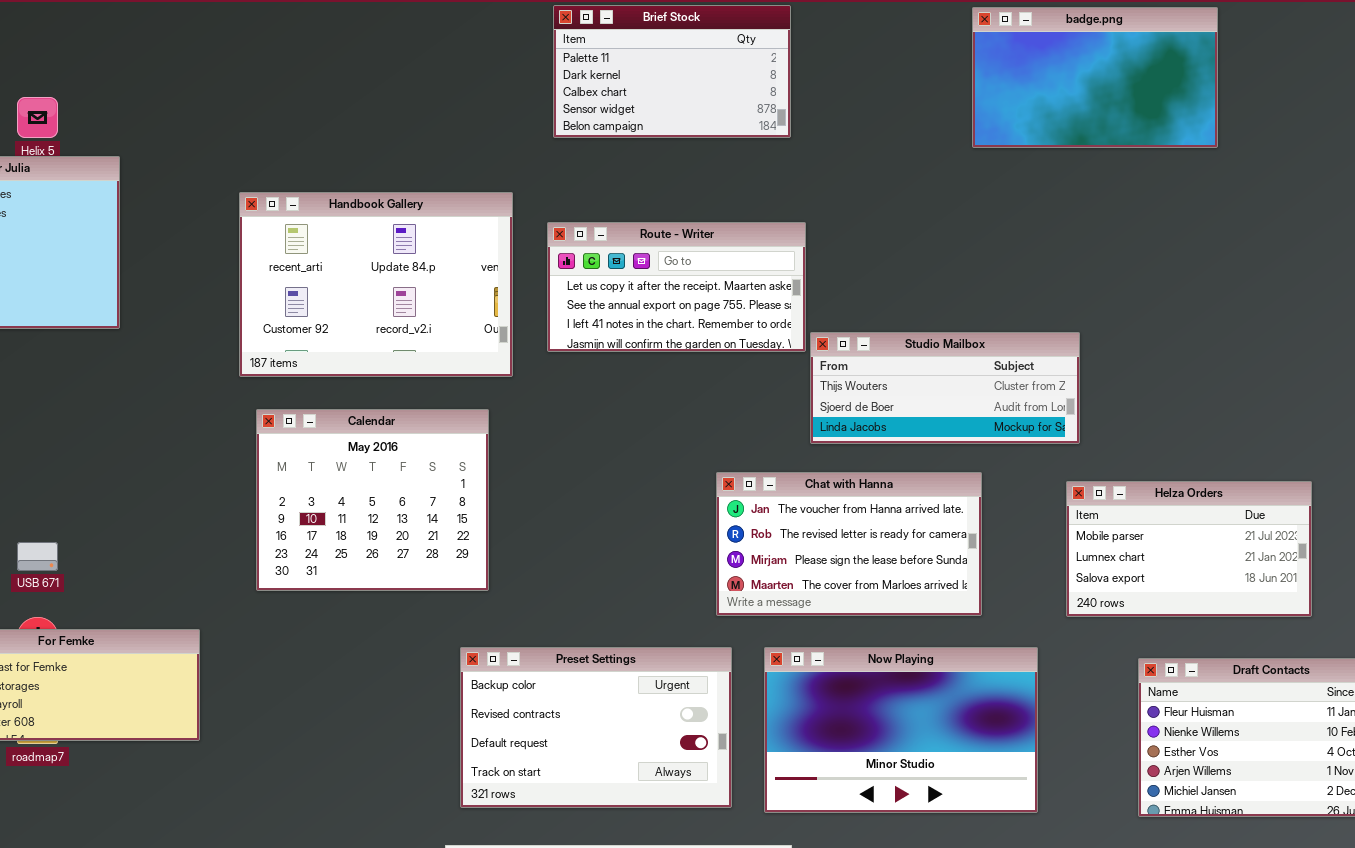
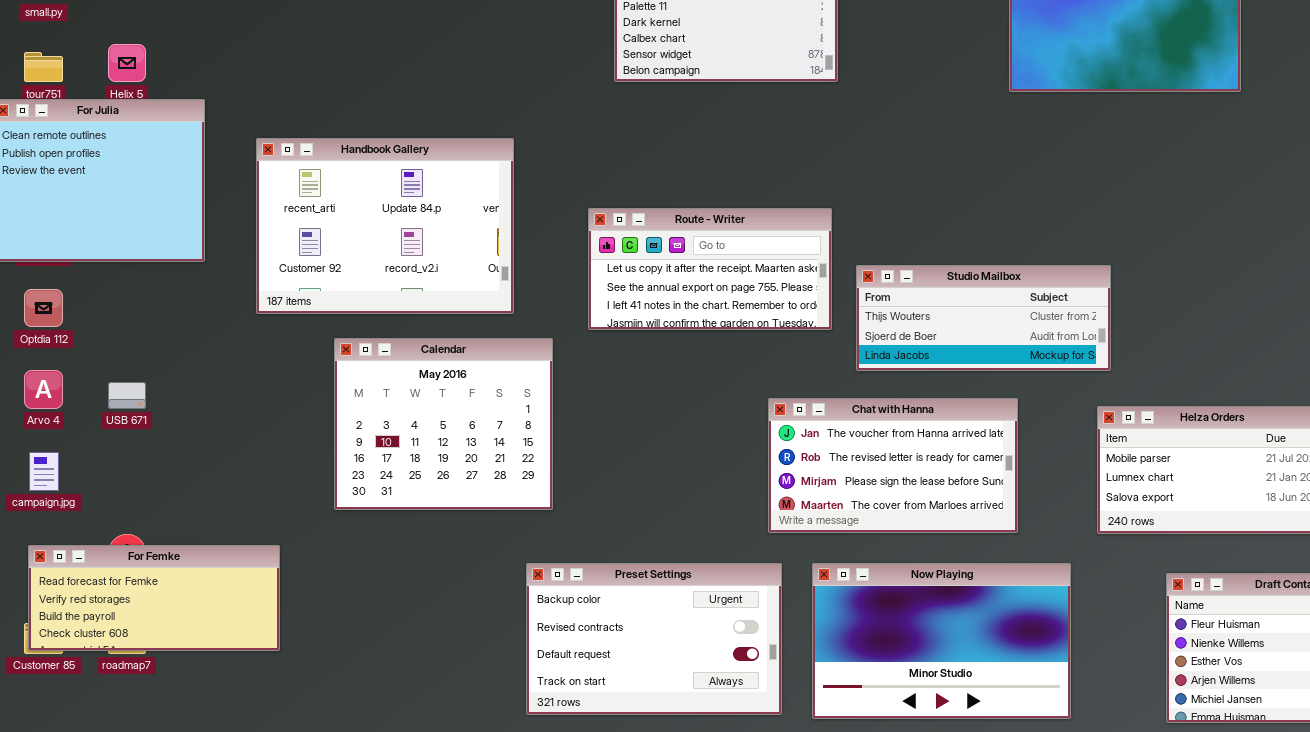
Handbook Gallery: [239,192,513,377] -> [256,138,514,314], moved
Route - Writer: [547,222,806,352] -> [588,208,832,330], moved
USB 671: [17,542,58,571] -> [108,382,146,409], moved

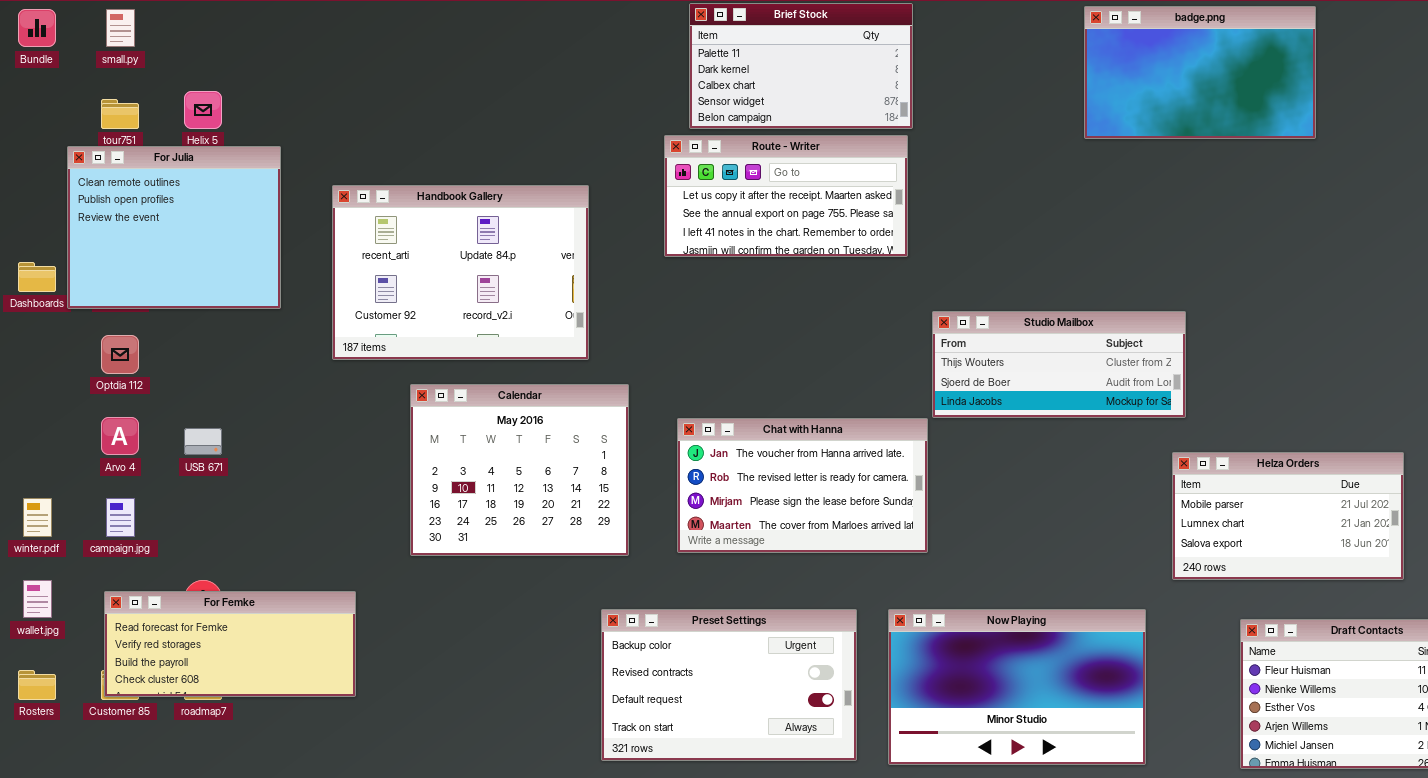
Route - Writer: [588,208,832,330] -> [664,135,908,257], moved
Chat with Hanna: [768,398,1018,533] -> [677,418,928,553], moved

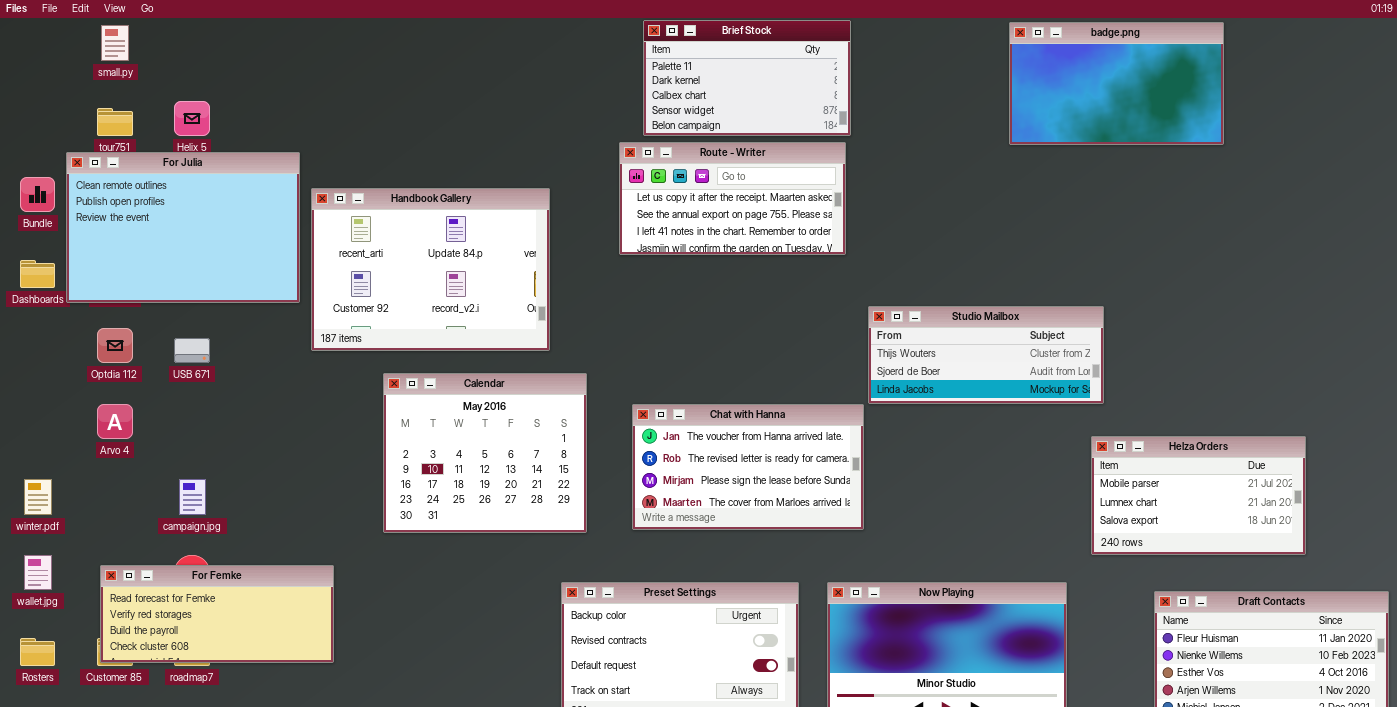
Bundle: [18,9,56,47] -> [20,177,55,212], moved
For Julia: [67,146,281,309] -> [66,152,300,303], resized
USB 671: [184,428,222,455] -> [174,338,210,363], moved
campaign.jpg: [106,498,135,537] -> [179,479,206,515], moved

